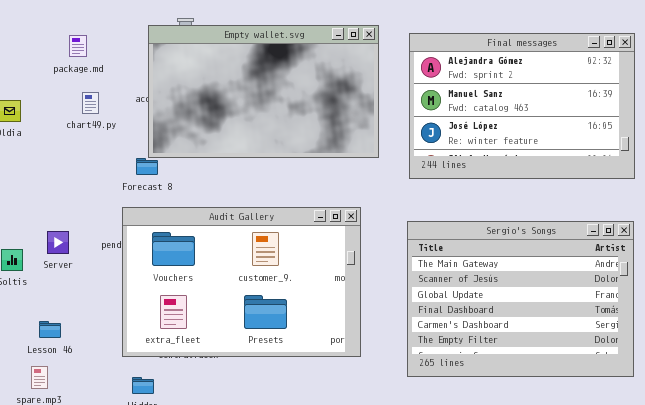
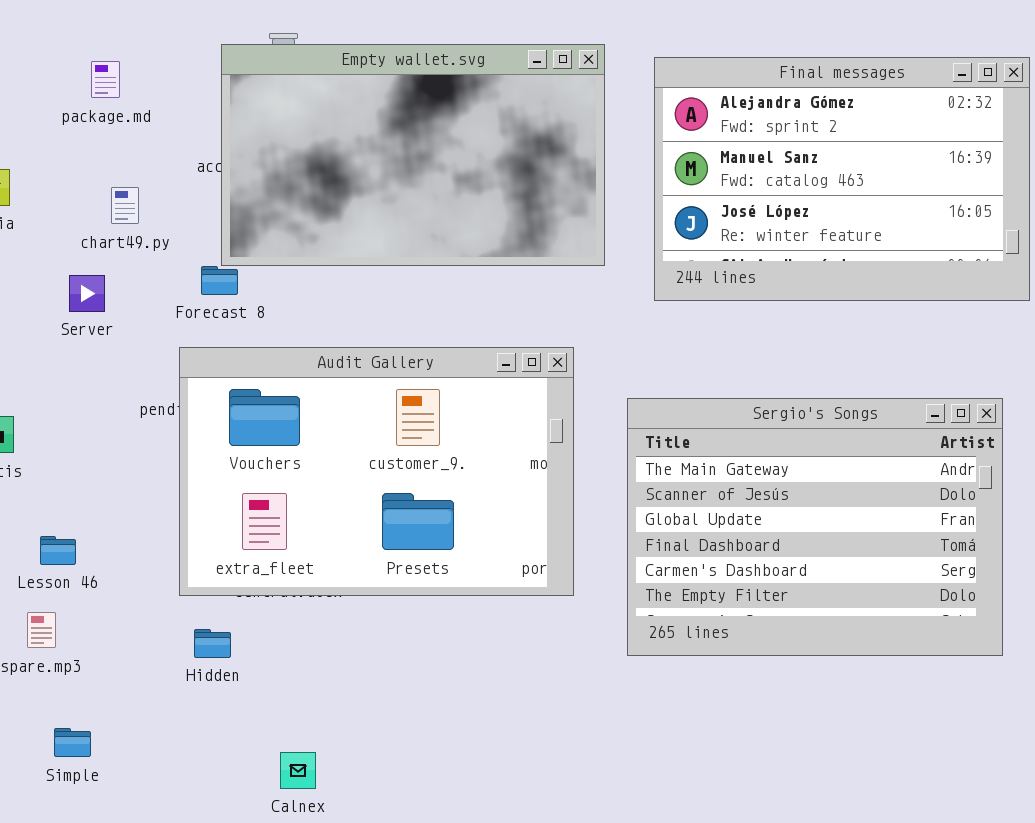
chart49.py: [82,92,99,114] -> [111,187,139,224], moved
Sergio's Songs: [407,221,634,377] -> [627,398,1003,656], moved
Server: [47,231,69,254] -> [69,275,105,312], moved

